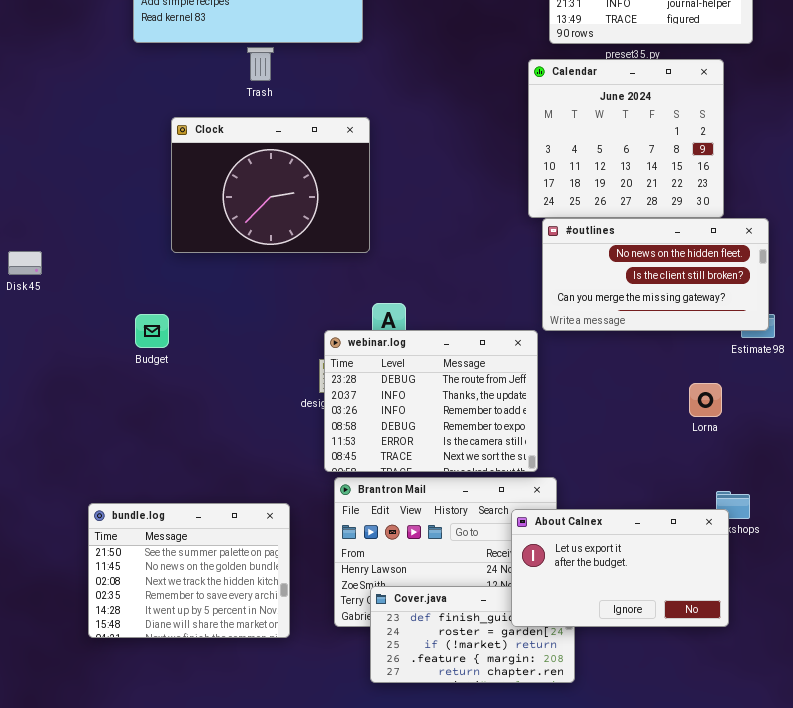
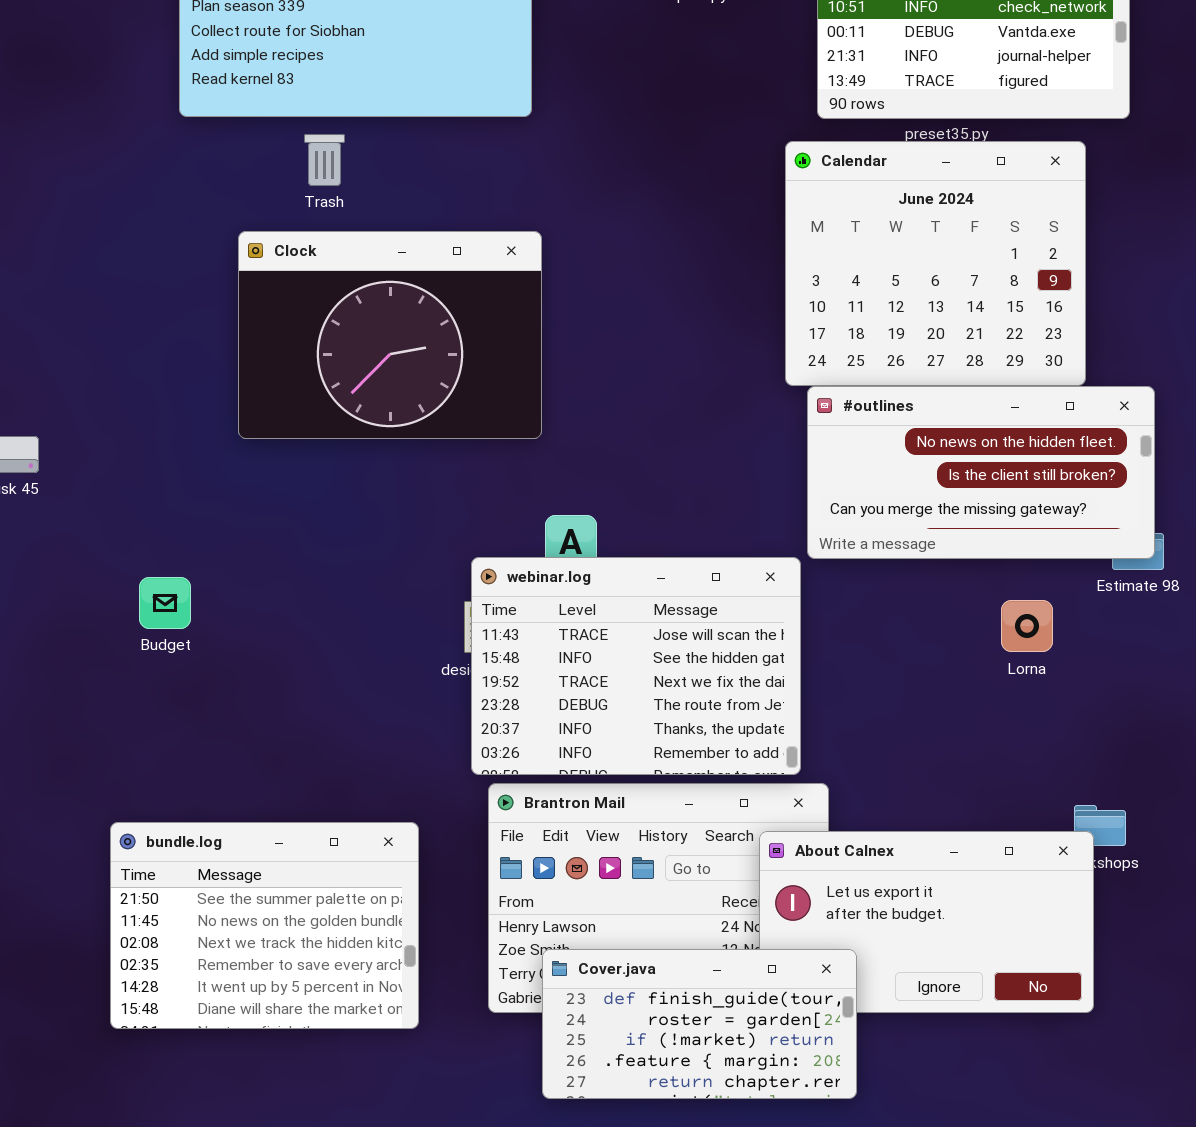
Trash: [247,47,274,81] -> [304,134,345,186], moved
Budget: [135,314,169,348] -> [139,577,191,629], moved
webinar.log: [324,330,538,472] -> [471,557,801,775], scrolled up 3 rows
Lorna: [689,383,722,417] -> [1001,600,1053,652], moved
Cover.java: [370,586,575,683] -> [542,949,857,1099], raised

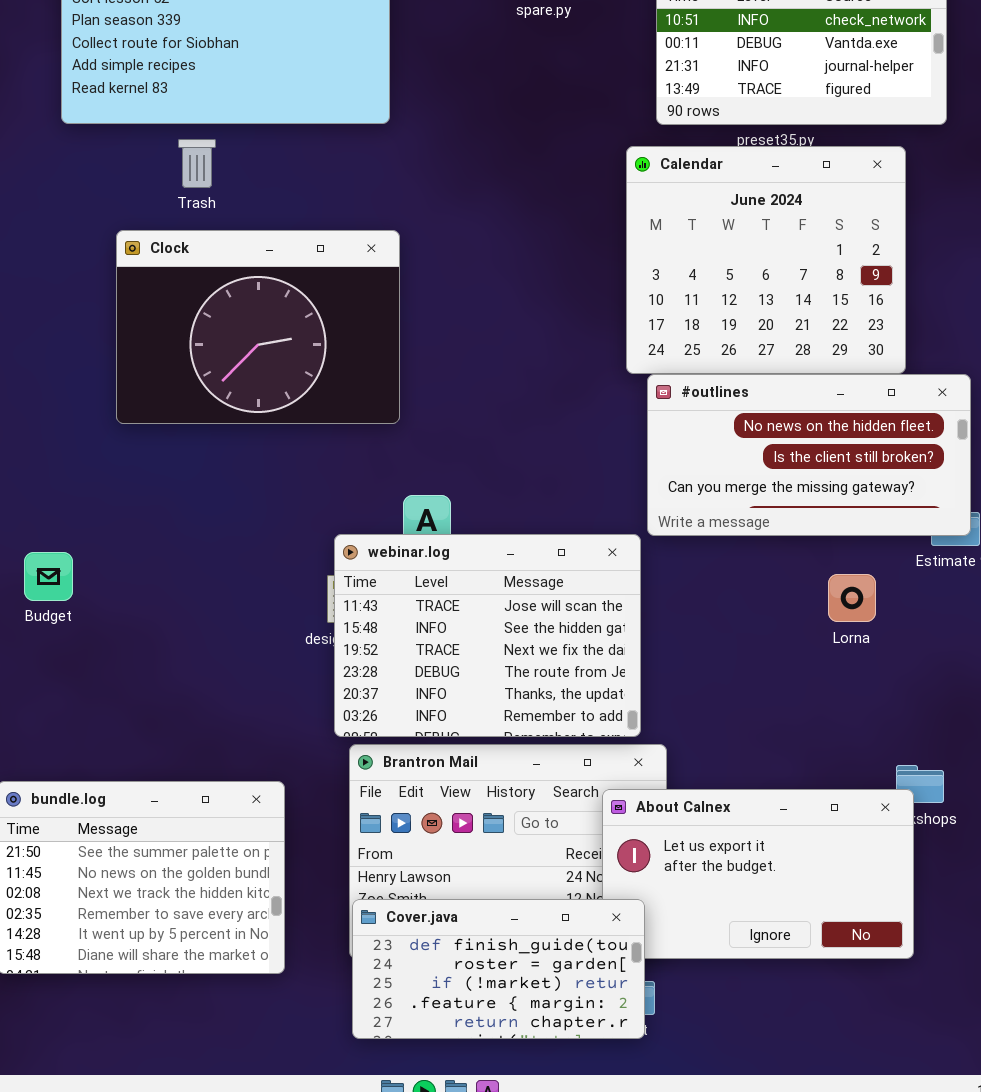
Cover.java: [542,949,857,1099] -> [352,899,645,1039], moved

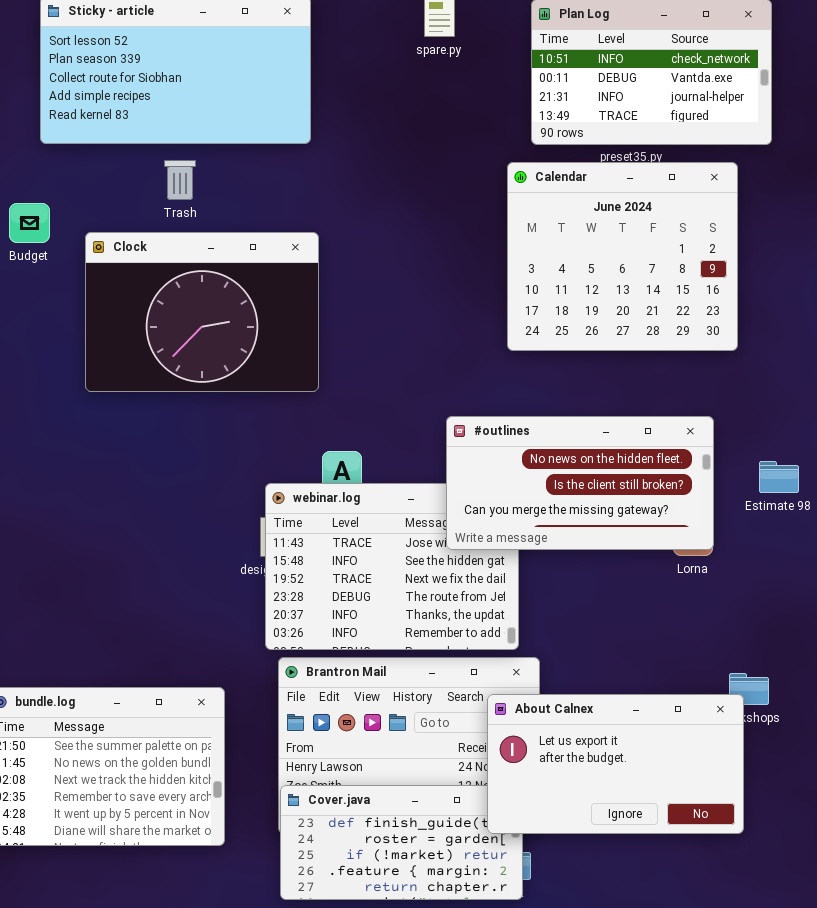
Trash: [178,139,216,188] -> [164,160,196,200], moved
#outlines: [647,374,971,536] -> [446,416,714,550], moved
Budget: [24,552,73,601] -> [9,203,50,243], moved
About Calnex: [602,789,914,959] -> [487,694,744,834], raised

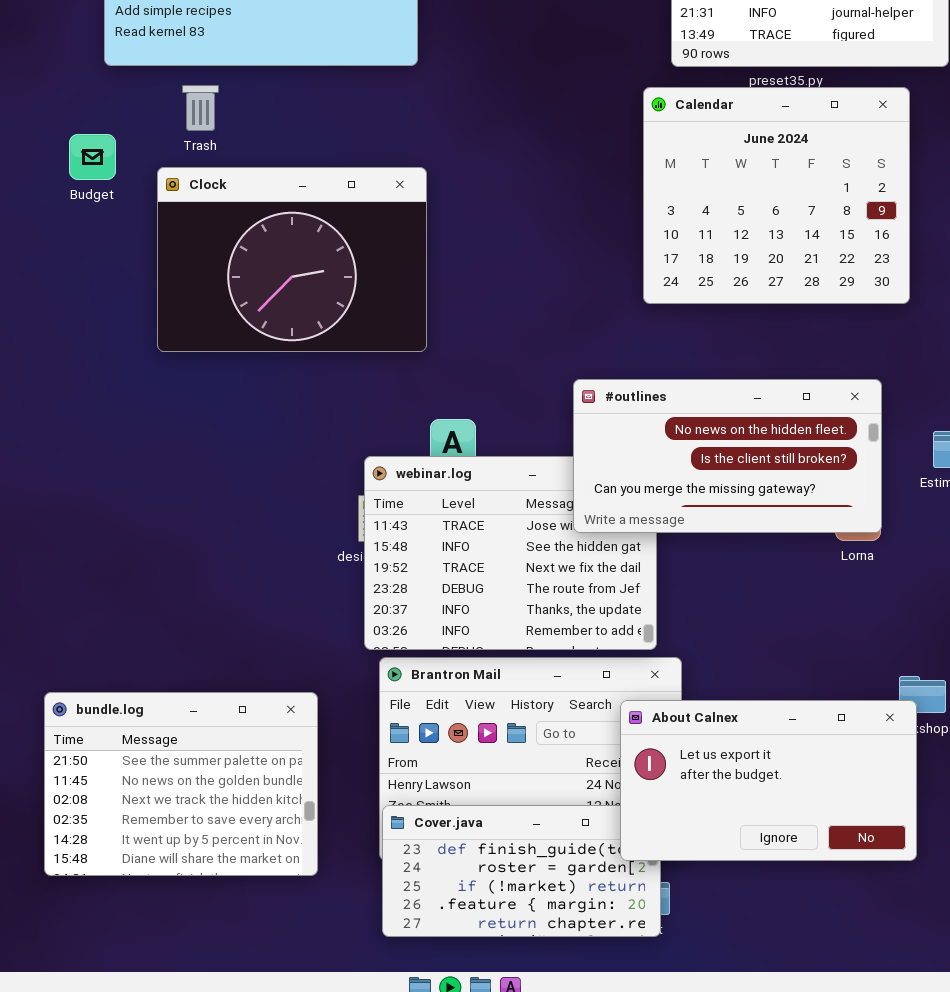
Trash: [164,160,196,200] -> [182,85,219,131], moved

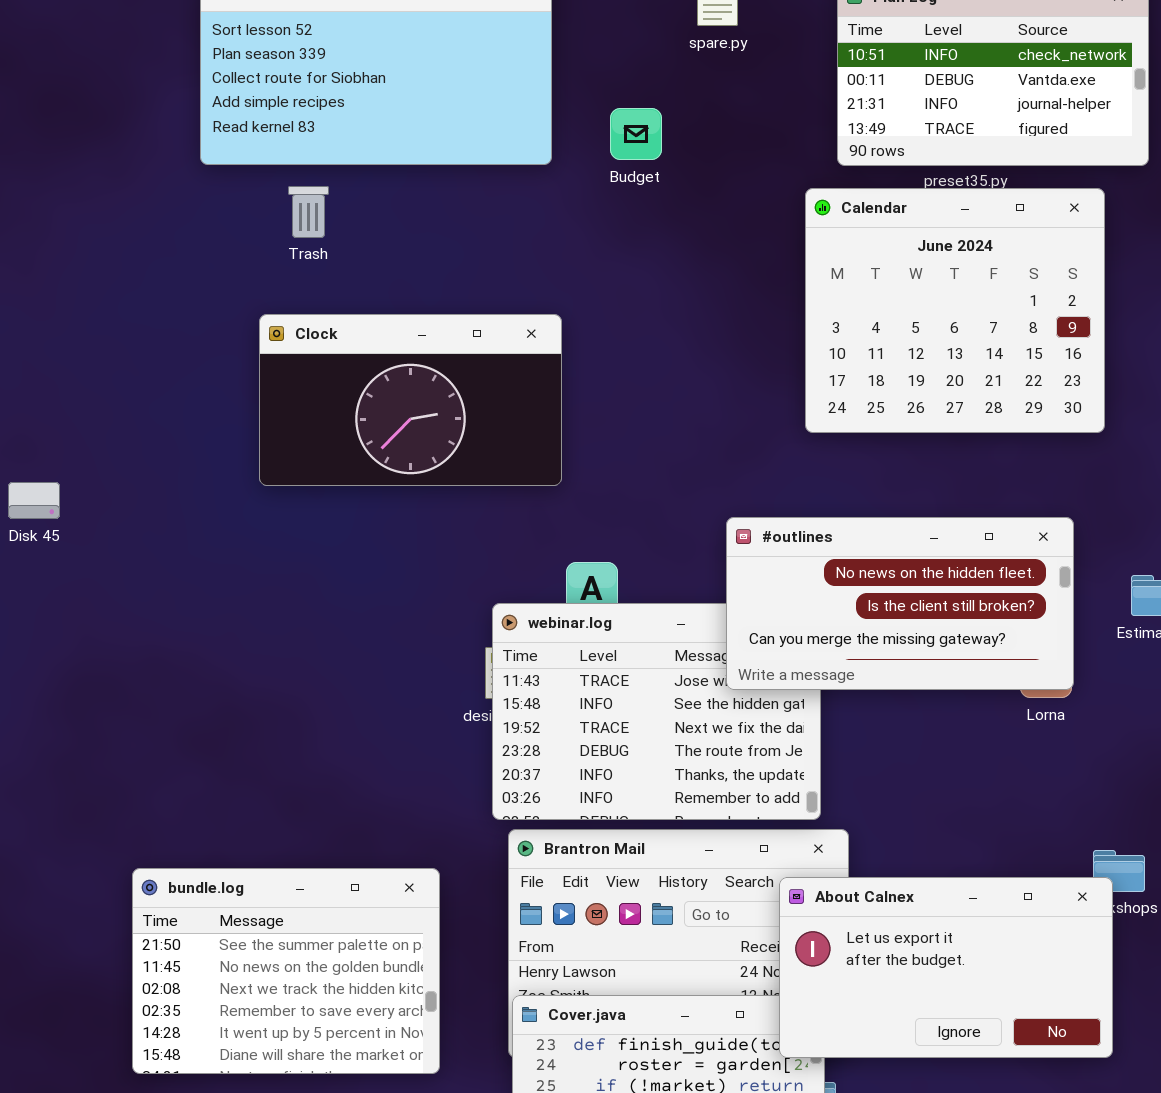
Budget: [69,134,116,180] -> [610,108,662,160], moved
Clock: [157,167,427,352] -> [259,314,562,486], resized

